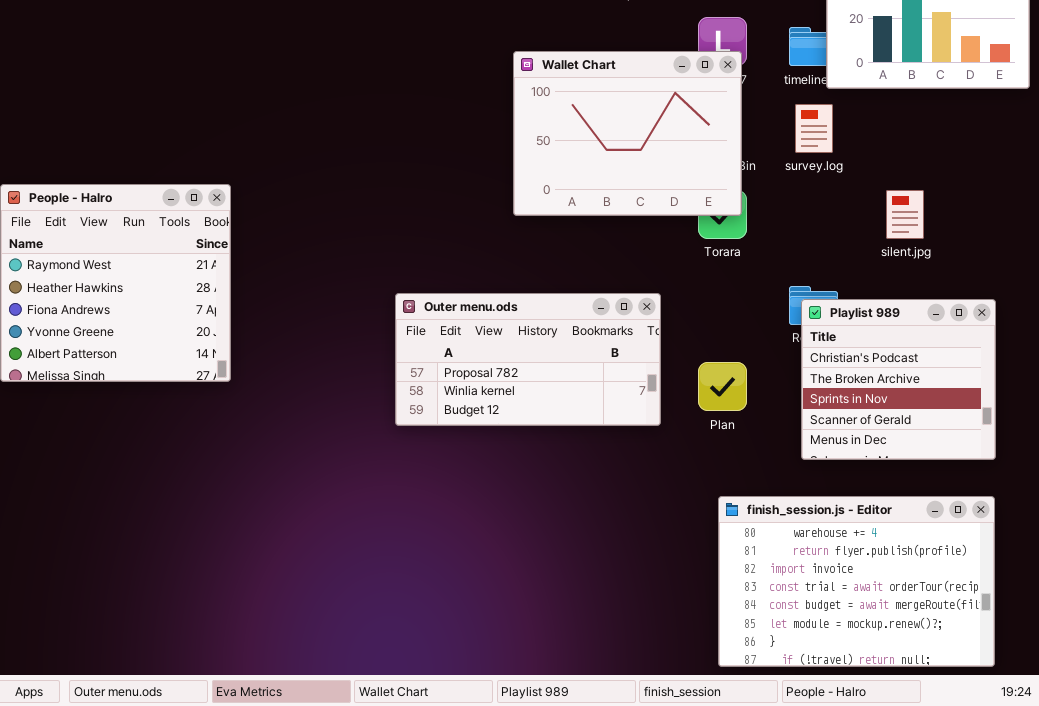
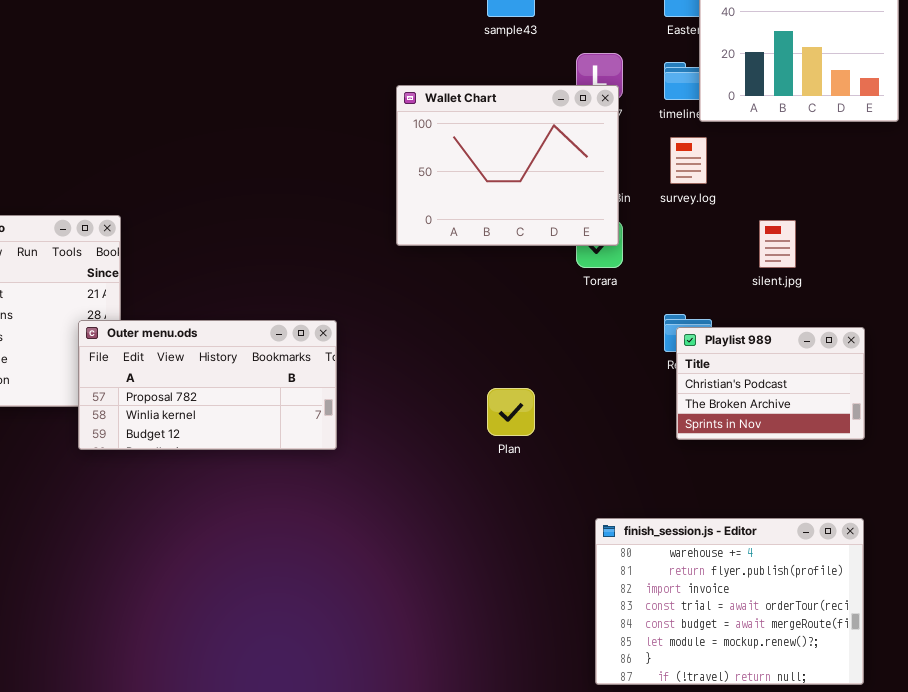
Outer menu.ods: [395,293,661,426] -> [78,320,337,450], moved
Playlist 989: [801,299,996,460] -> [676,327,865,440], resized
Plan: [698,362,747,411] -> [487,388,535,436], moved

